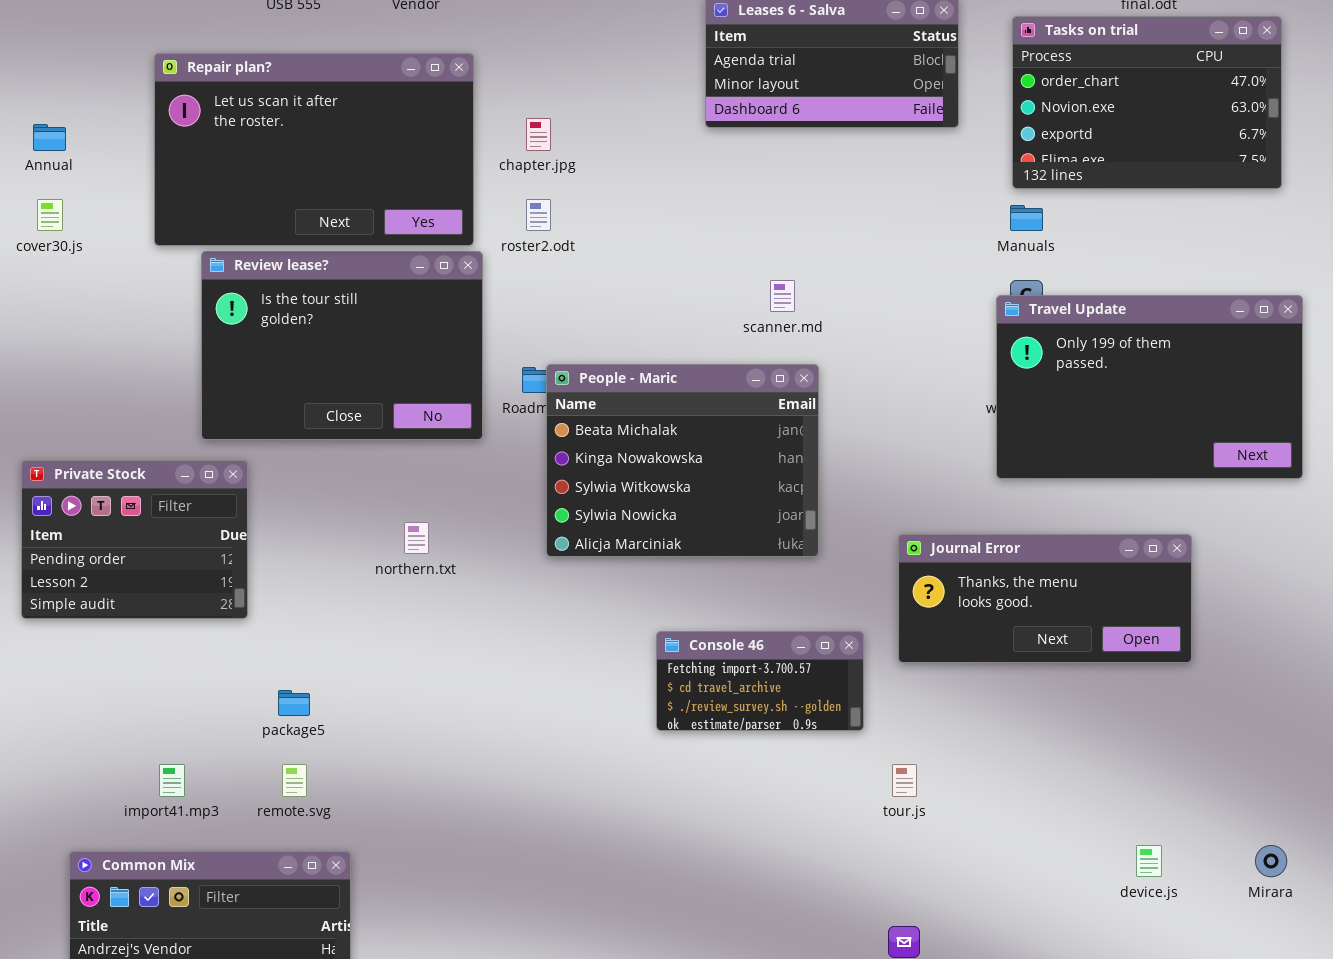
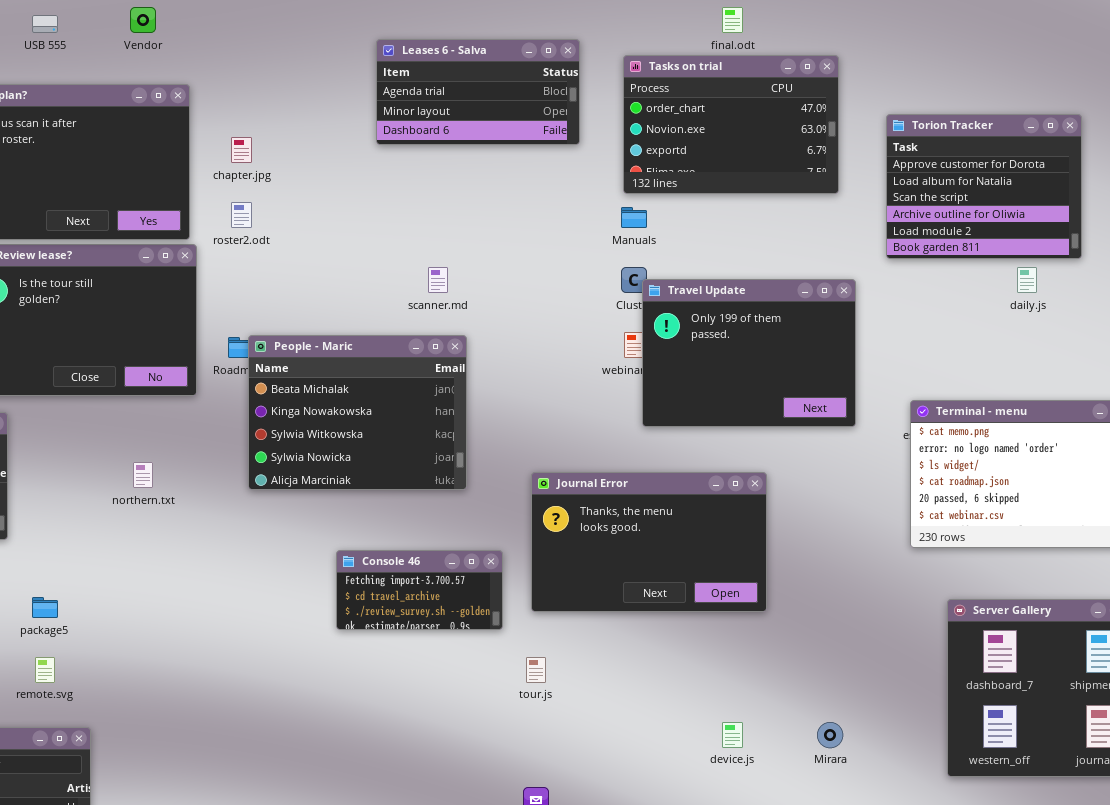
Travel Update: [996,295,1303,479] -> [642,279,856,427], resized
Journal Error: [898,534,1192,663] -> [531,472,767,612], resized

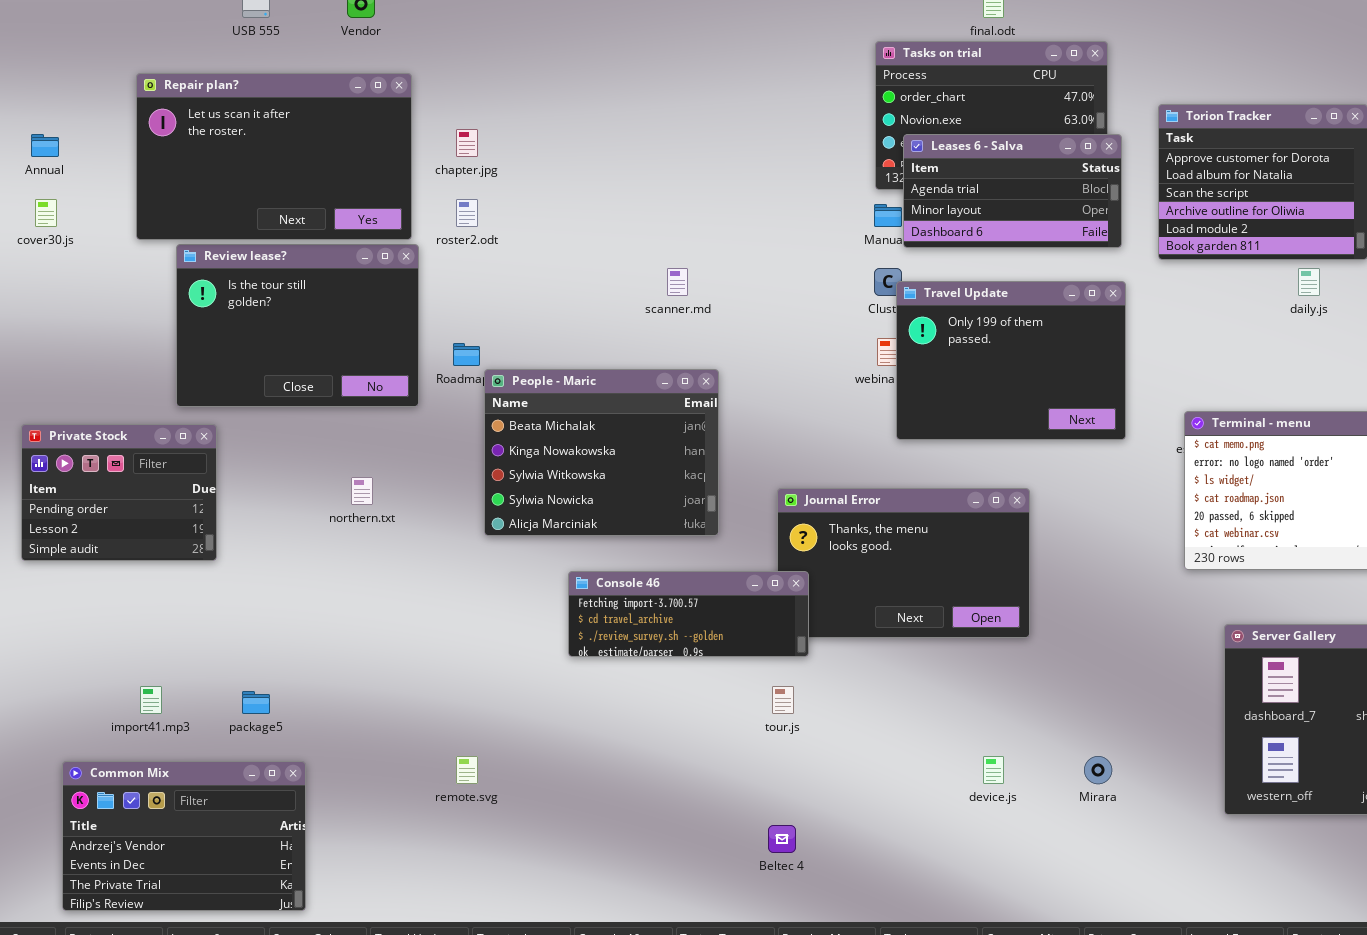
Leases 6 - Salva: [376,39,580,145] -> [903,134,1122,248], moved
People - Maric: [248,335,467,490] -> [484,369,719,536], moved
Console 46: [336,550,503,630] -> [568,571,809,657], resized
package5: [32,597,58,618] -> [242,691,270,714], moved
remote.svg: [35,657,55,683] -> [456,756,478,784], moved

